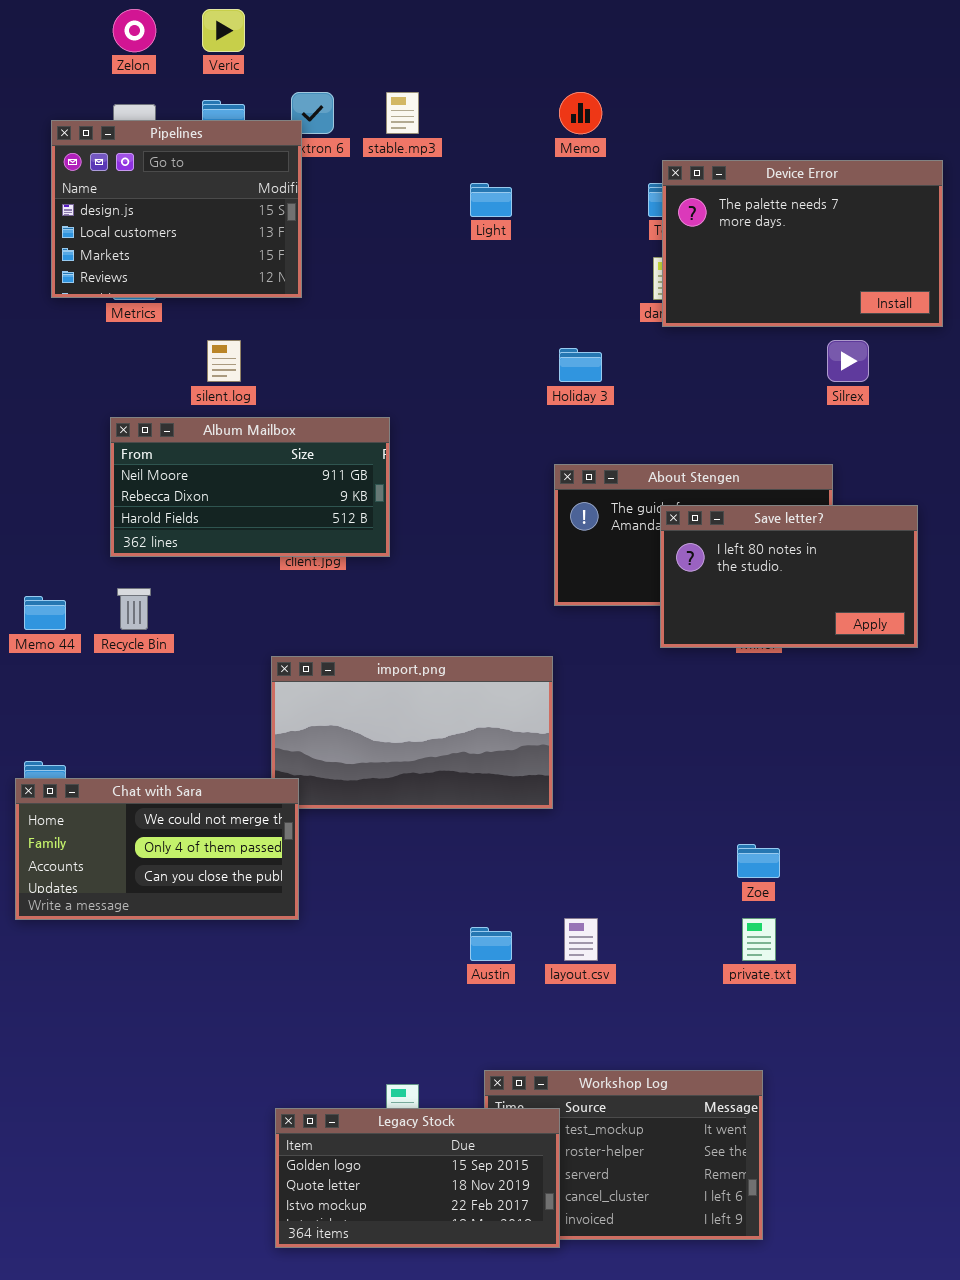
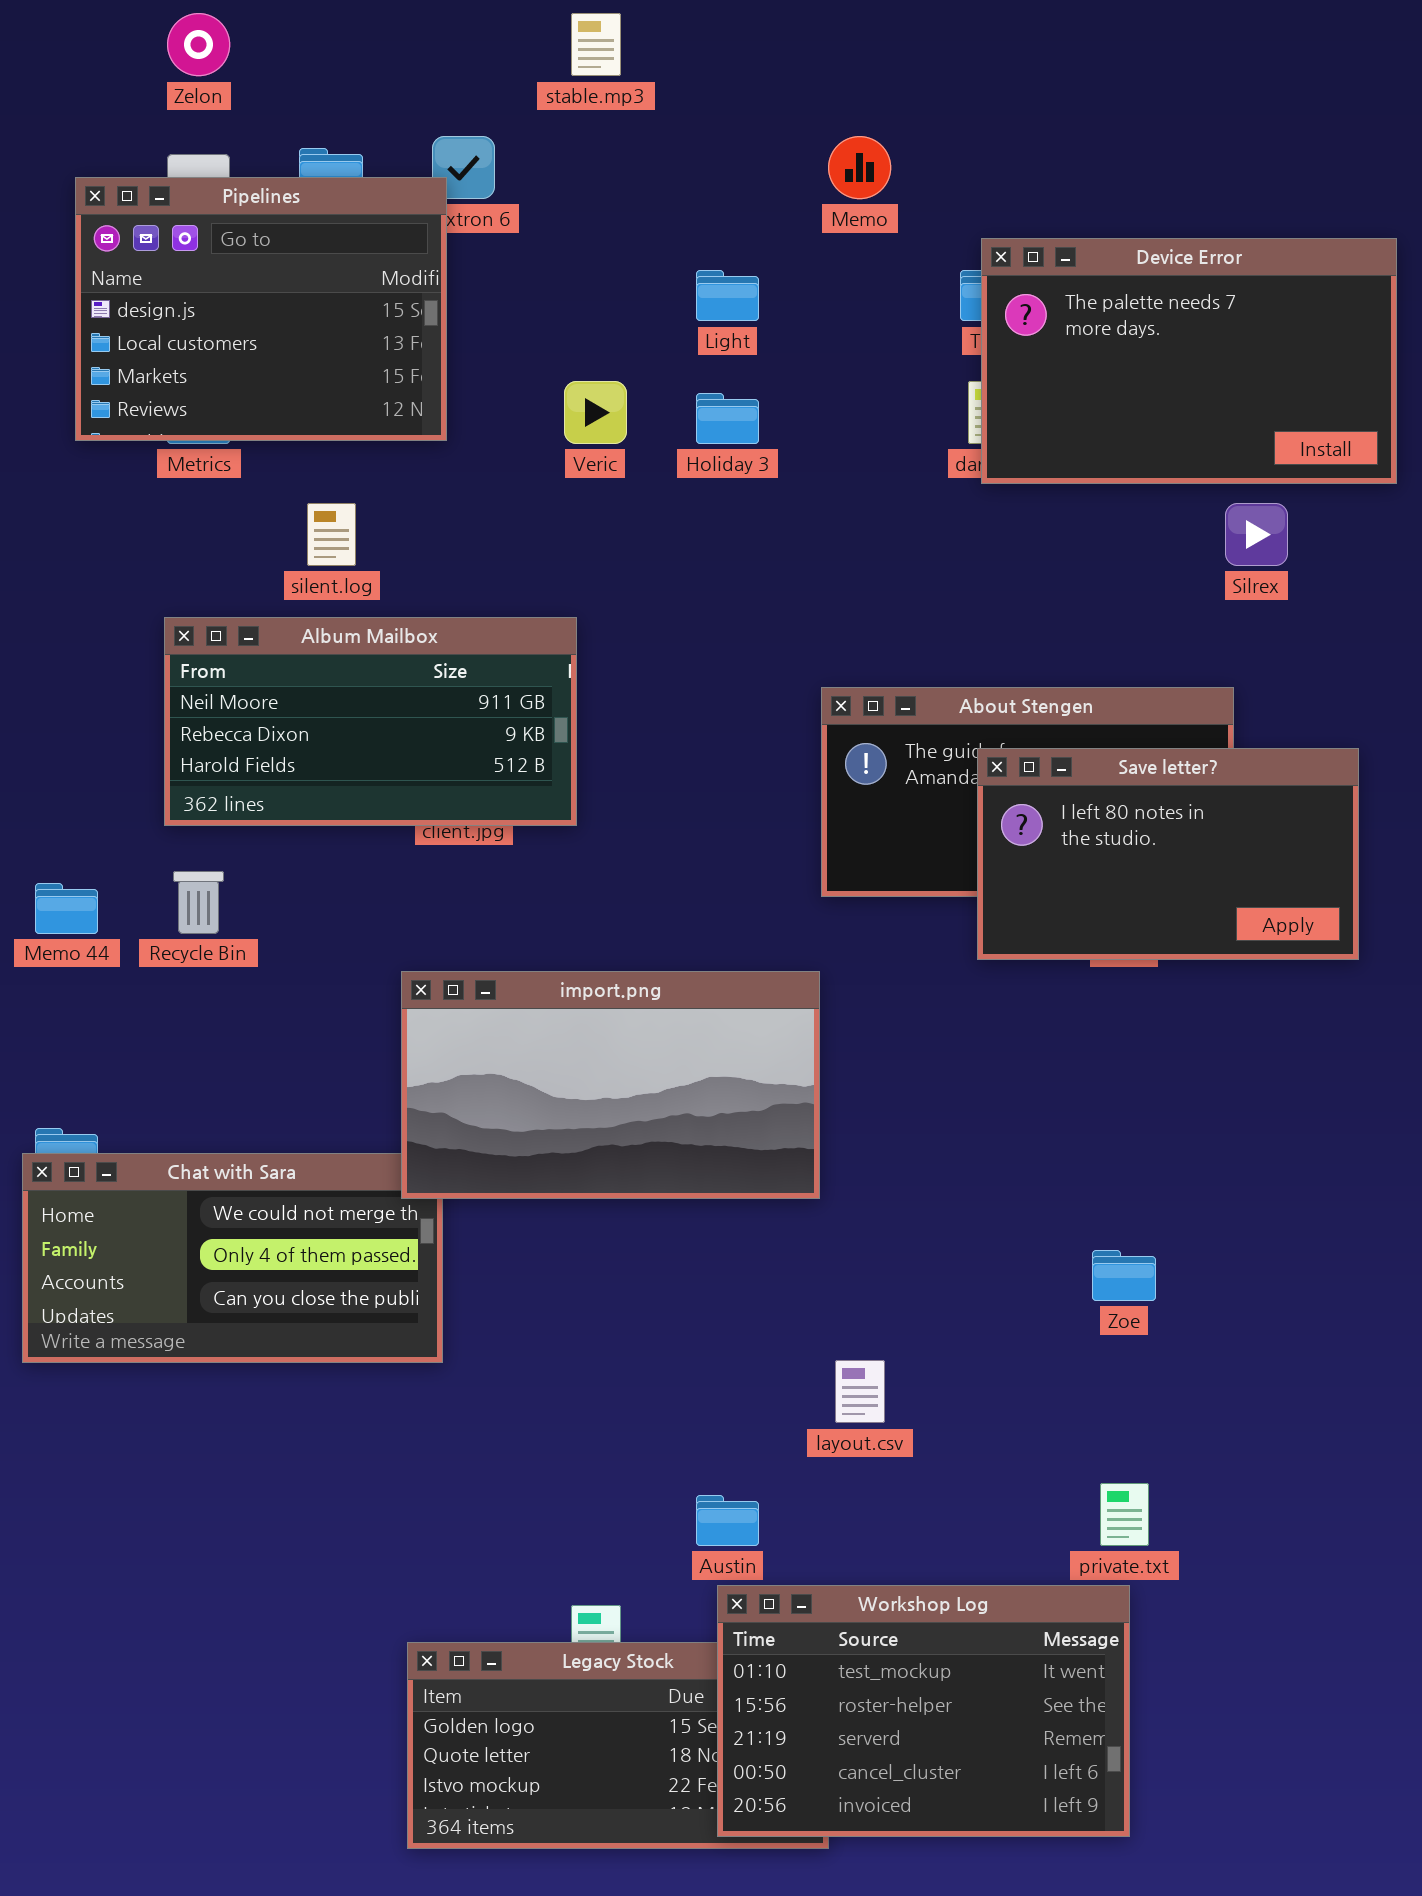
Veric: [202,9,245,52] -> [564,381,627,444], moved
stable.mp3: [386,92,419,134] -> [571,13,621,76], moved
Holiday 3: [559,348,602,382] -> [696,393,759,444], moved
import.png: [271,656,553,809] -> [401,971,820,1199], raised
private.txt: [742,918,776,961] -> [1100,1483,1149,1546], moved
Austin: [470,927,512,961] -> [696,1495,759,1546], moved
Workshop Log: [484,1070,763,1240] -> [717,1585,1130,1837], raised

